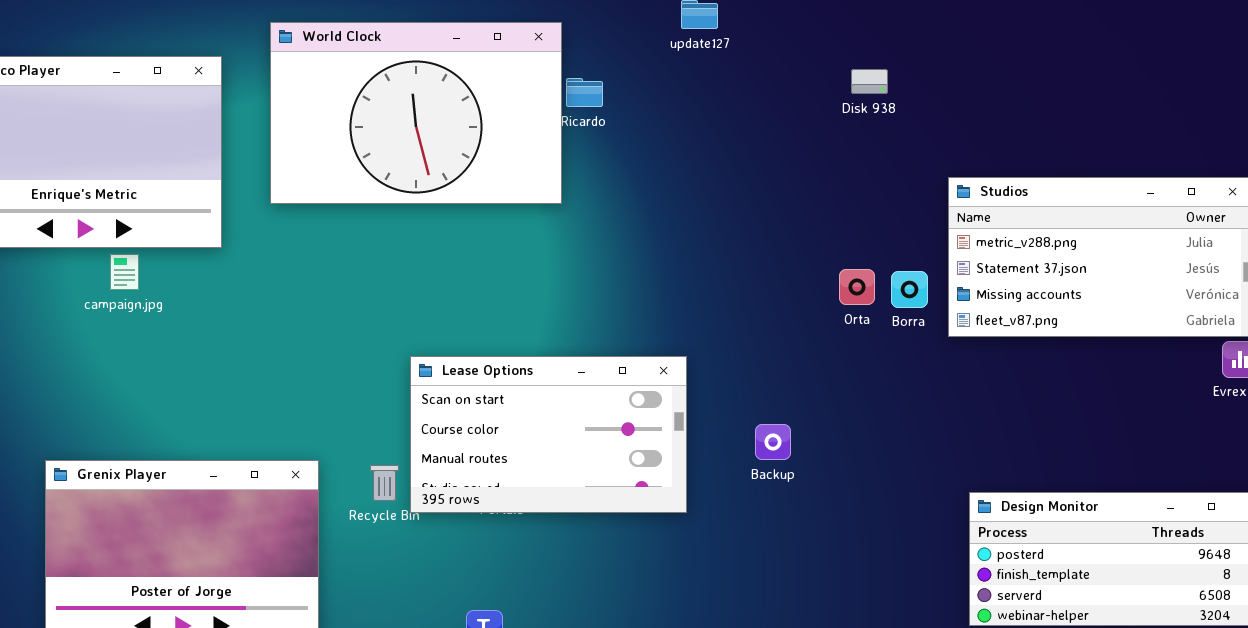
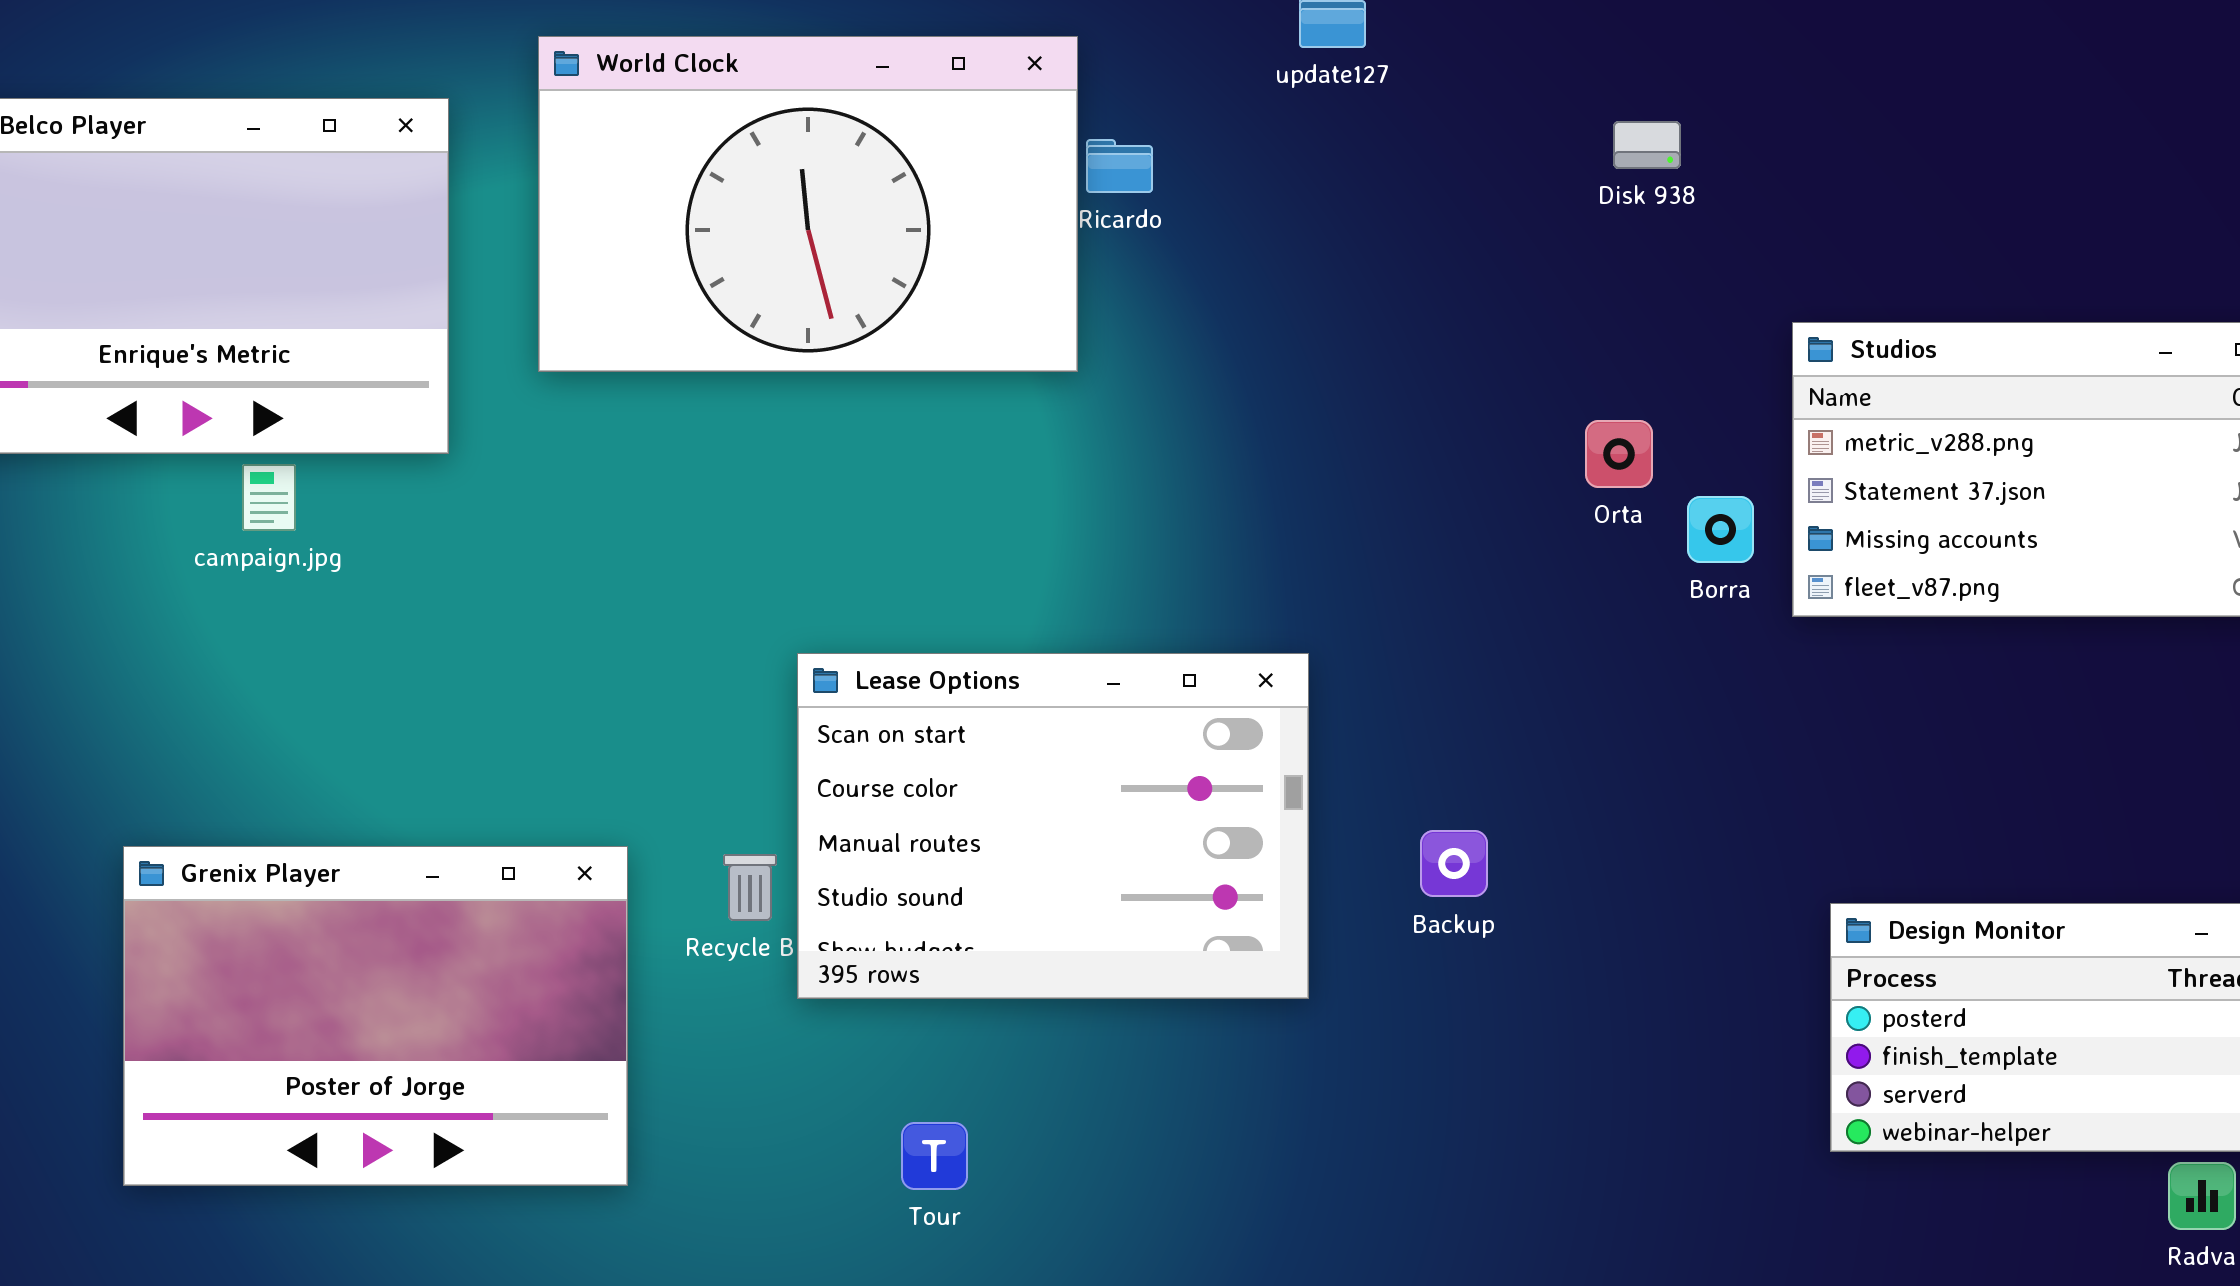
Orta: [839,269,875,305] -> [1585,420,1653,488], moved
Lease Options: [410,356,687,513] -> [797,653,1309,999], resized
Backup: [755,424,791,460] -> [1420,830,1488,897], moved

